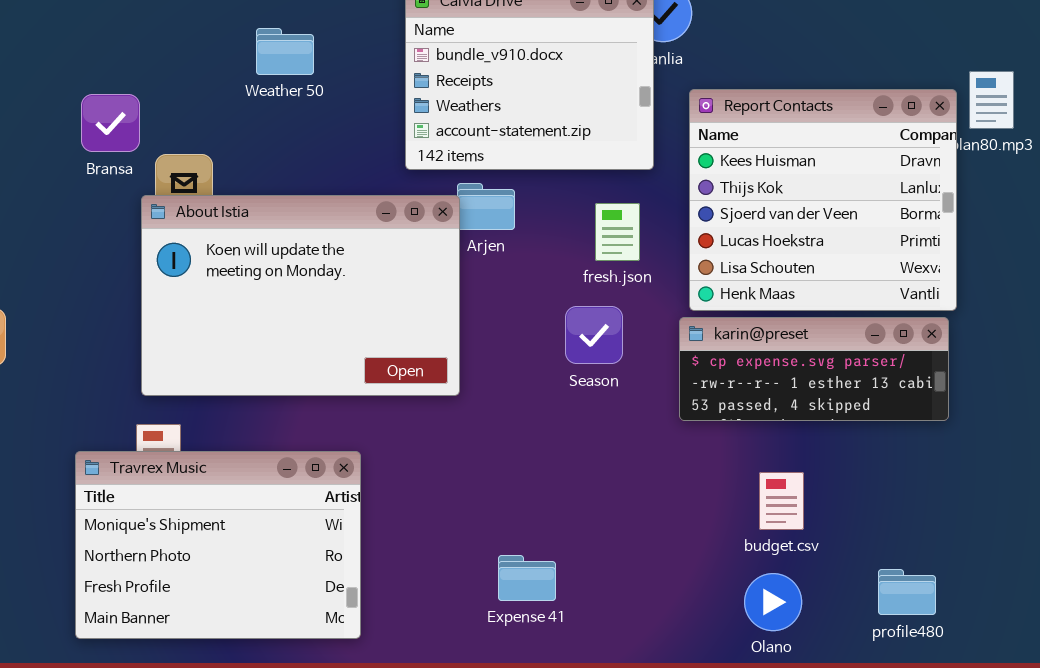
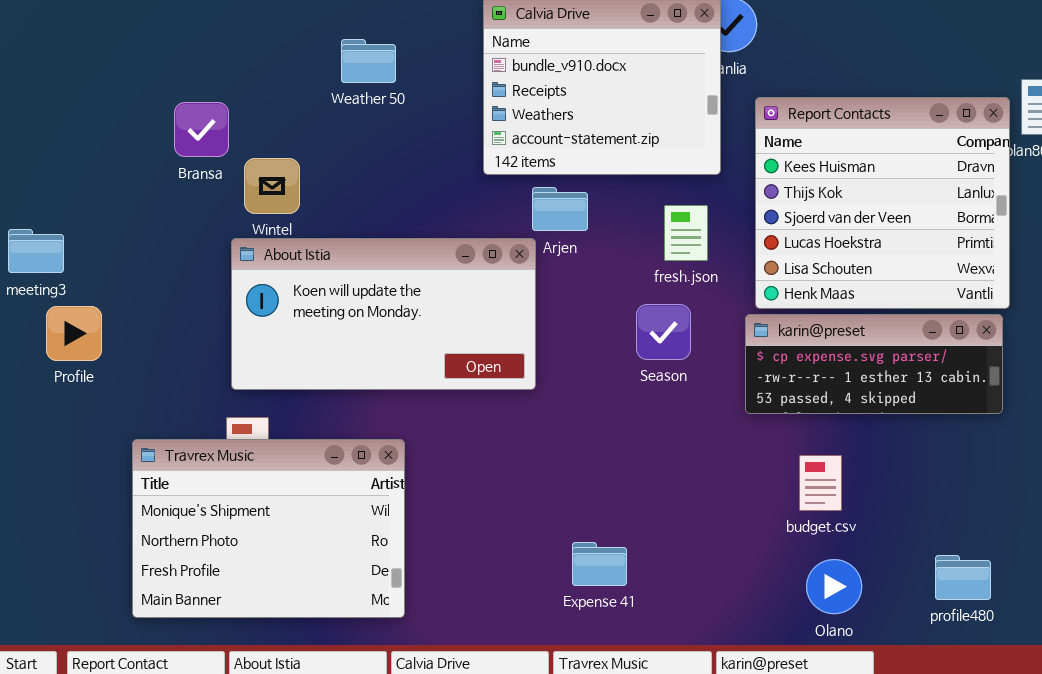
About Istia: [141,195,460,396] -> [231,238,536,390], resized
Travrex Music: [75,451,361,639] -> [132,439,405,618], moved
budget.csv: [759,472,804,530] -> [799,455,842,511], moved

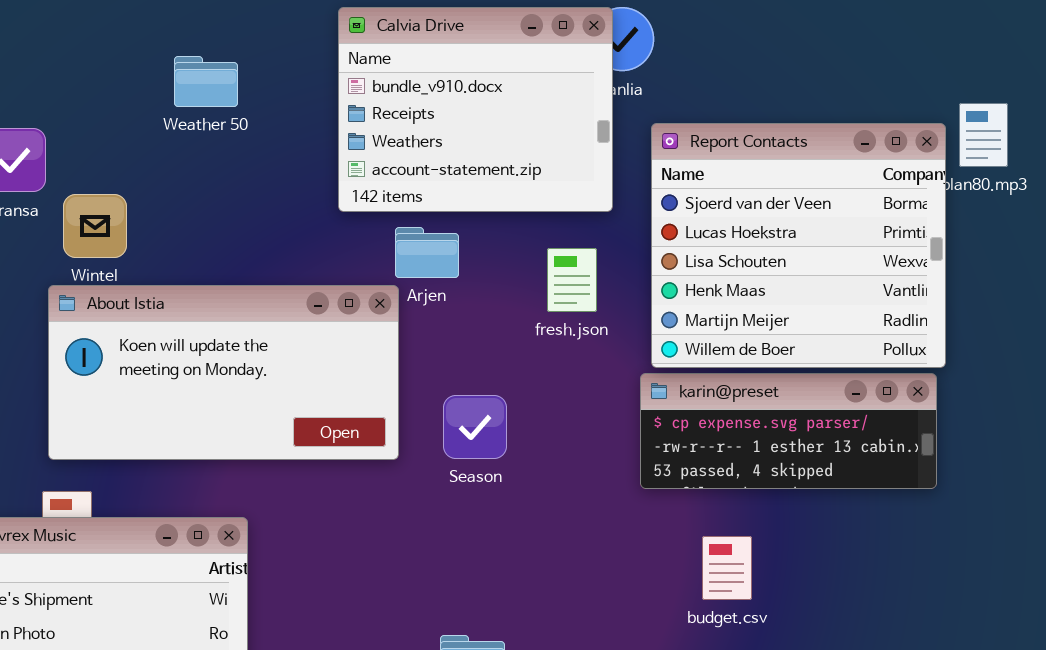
Report Contacts: [755,97,1010,309] -> [651,123,946,368], scrolled down 2 rows
Season: [636,304,691,360] -> [443,395,507,459], moved

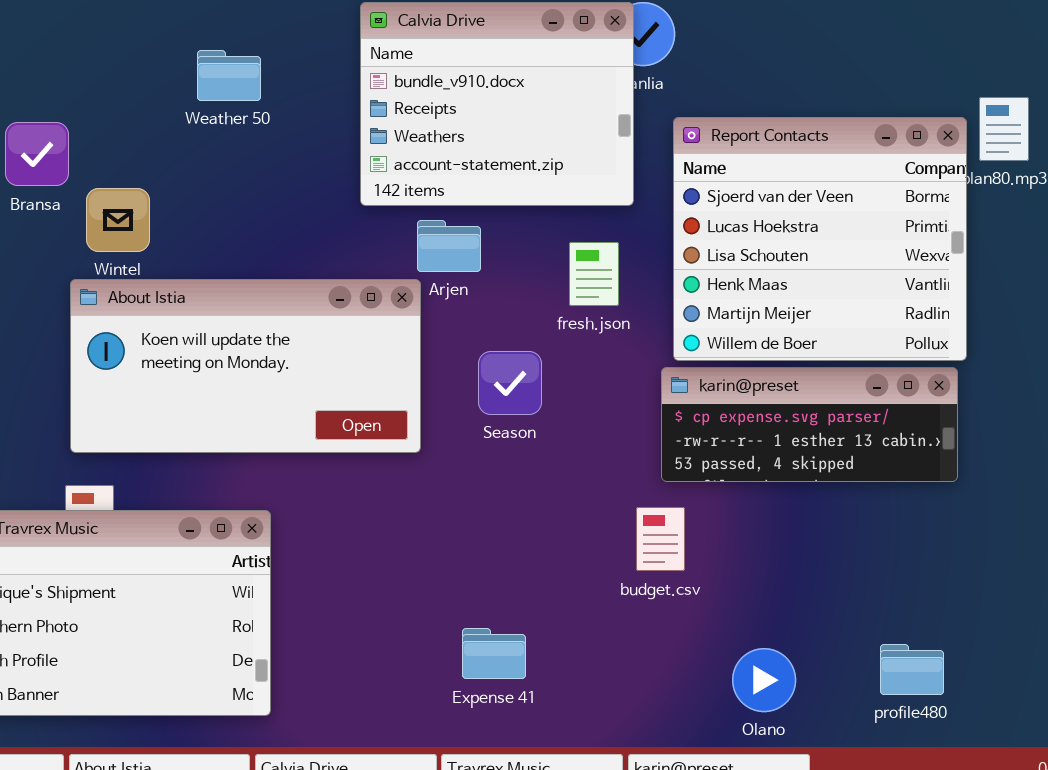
Season: [443,395,507,459] -> [478,351,542,415], moved
budget.csv: [702,536,752,600] -> [636,507,685,571], moved

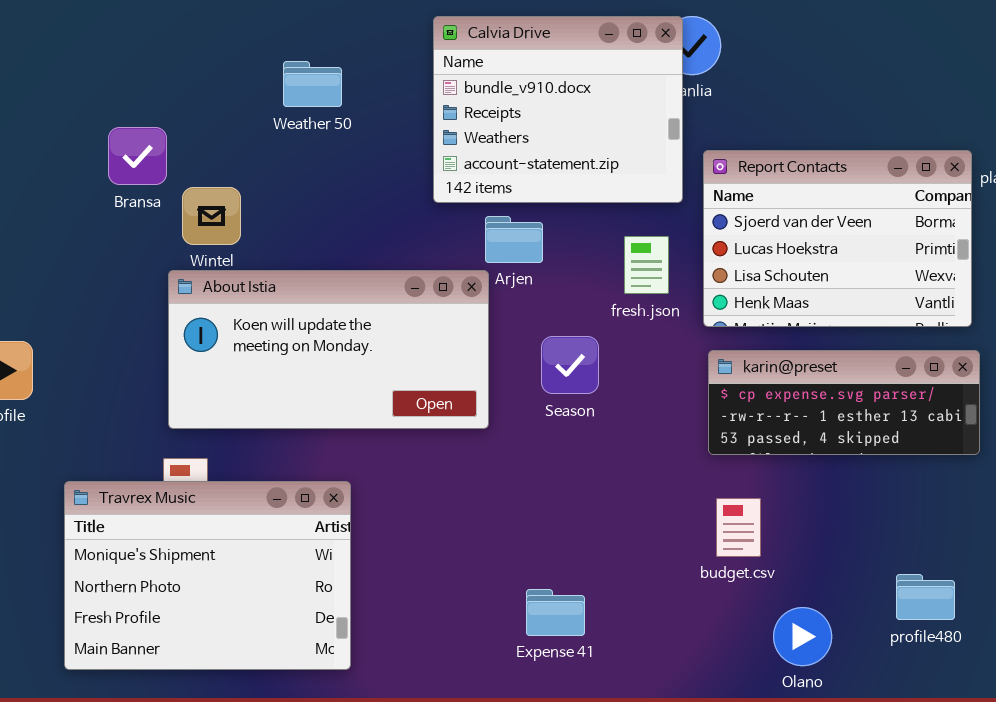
Report Contacts: [673,117,967,361] -> [703,150,972,327], moved, resized
budget.csv: [636,507,685,571] -> [716,498,761,557], moved
profile480: [880,644,944,695] -> [896,574,955,620], moved

